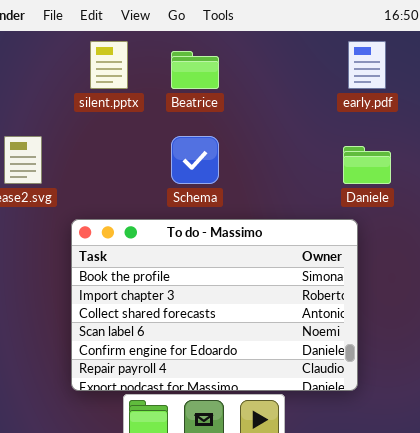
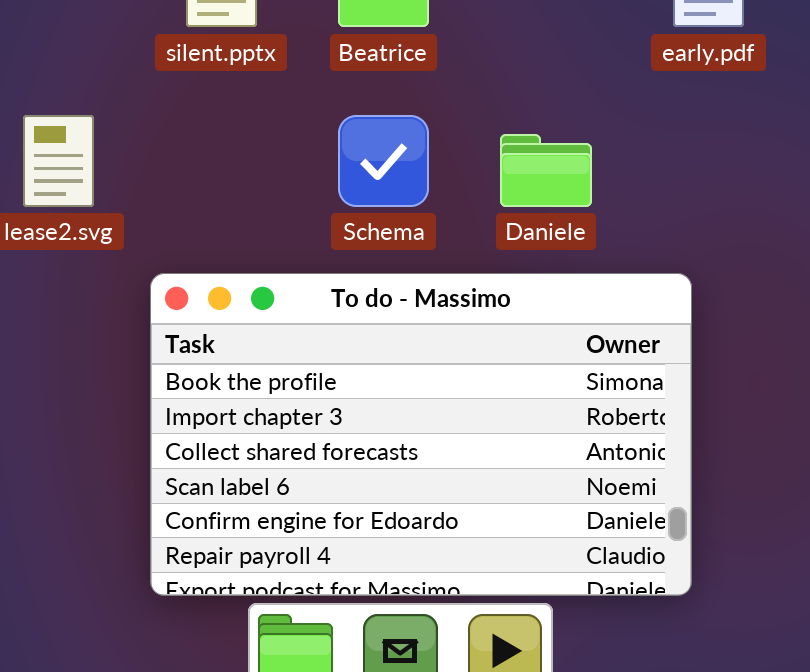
Daniele: [343,146,391,184] -> [500,134,592,207], moved

